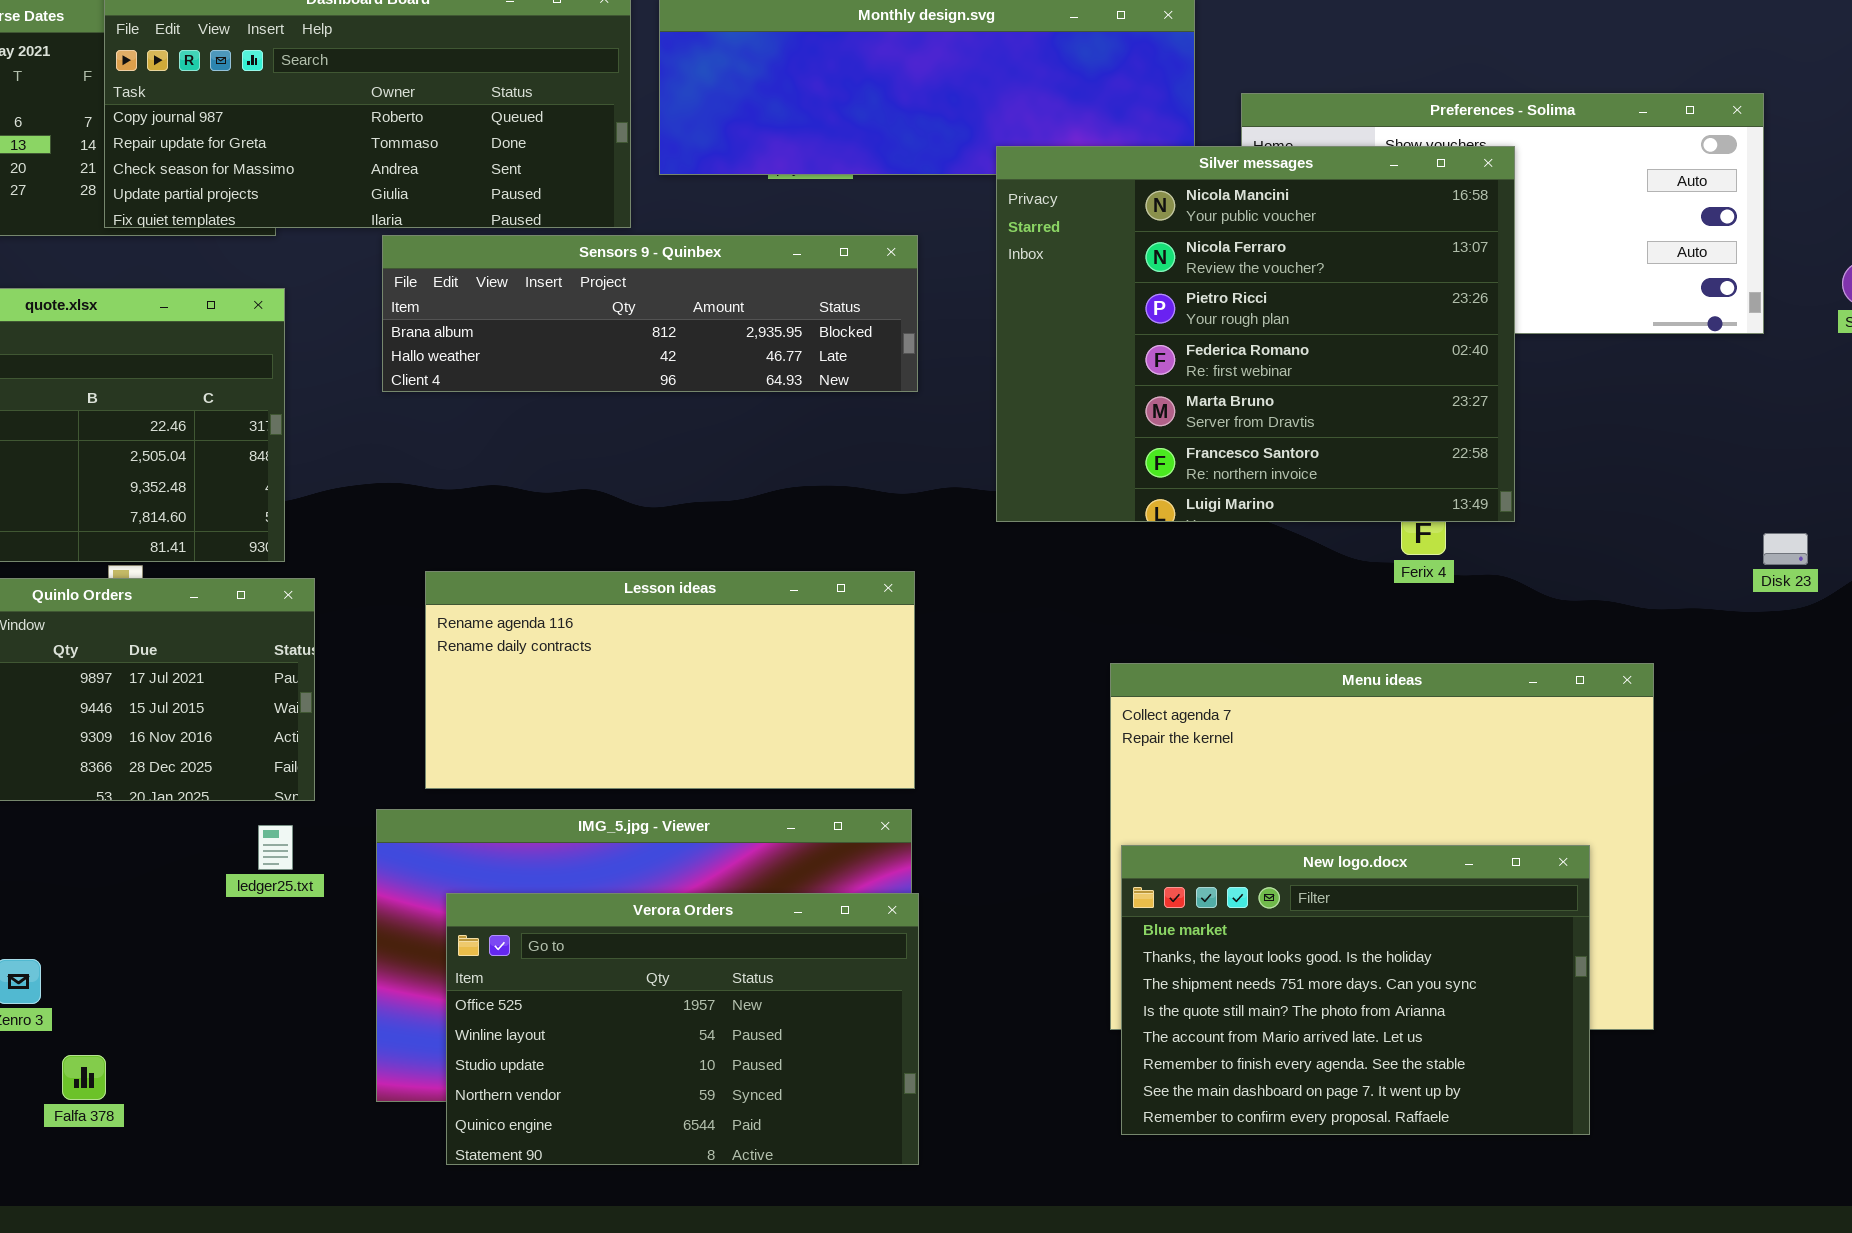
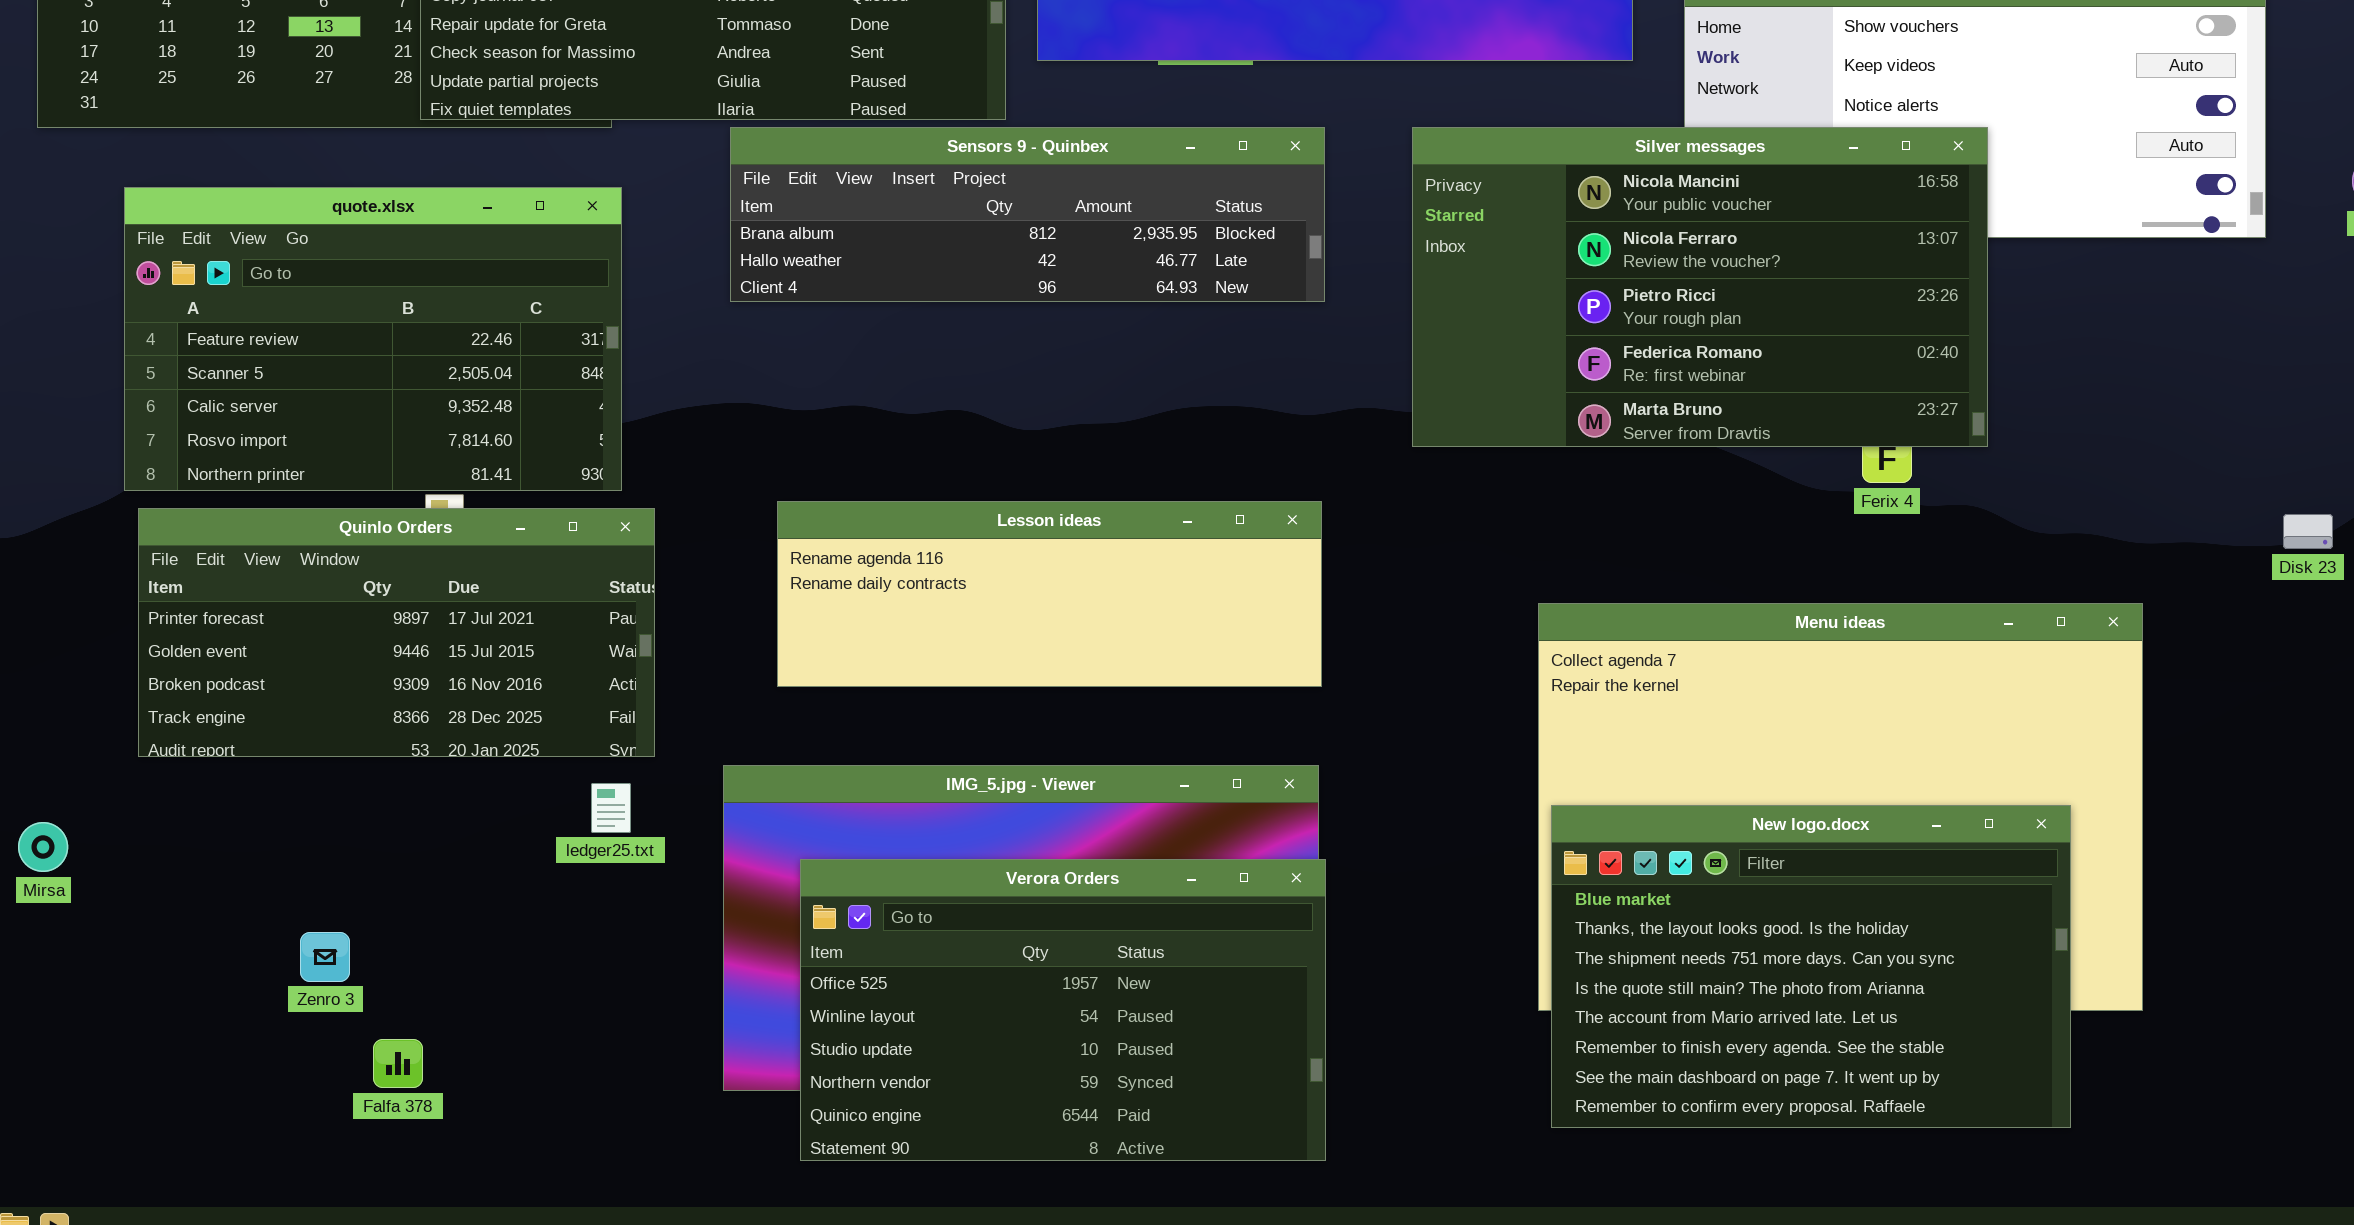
Silver messages: [996,146,1515,522] -> [1412,127,1988,447], resized
Disk 23: [1763,533,1808,565] -> [2283,514,2333,549], moved
Lesson ideas: [425,571,915,789] -> [777,501,1322,687], resized

